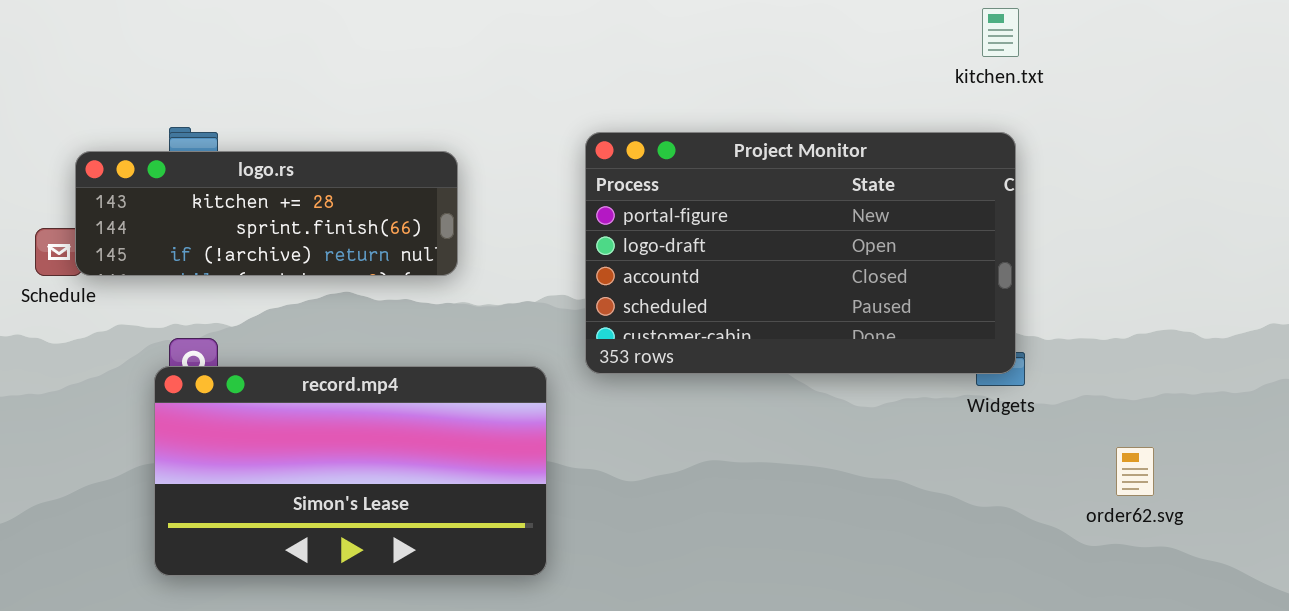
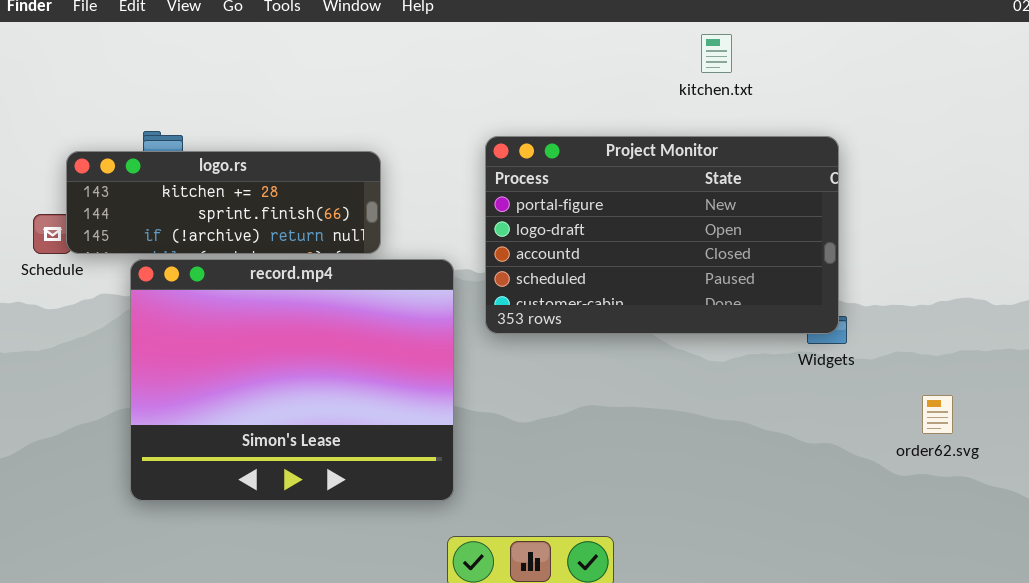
kitchen.txt: [982,8,1019,57] -> [701,34,732,73], moved
record.mp4: [154,366,547,576] -> [130,259,454,501], resized

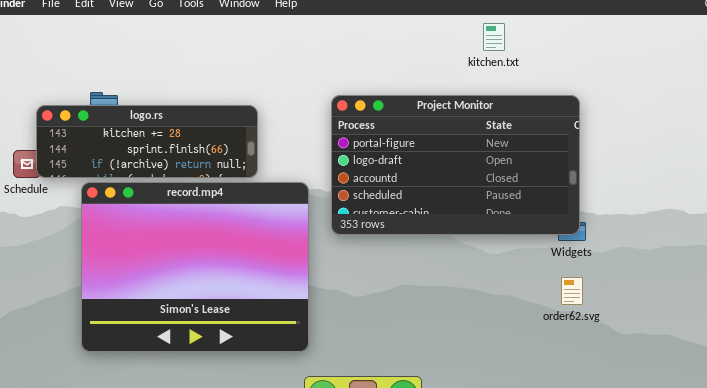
order62.svg: [922,395,953,434] -> [561,277,583,305], moved

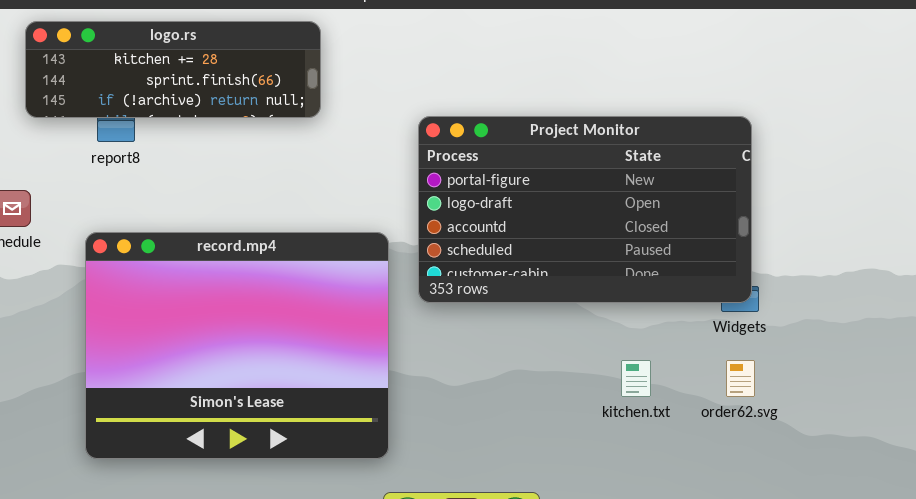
kitchen.txt: [483,23,505,51] -> [621,360,651,397], moved
logo.rs: [36,105,258,178] -> [25,21,321,118], moved

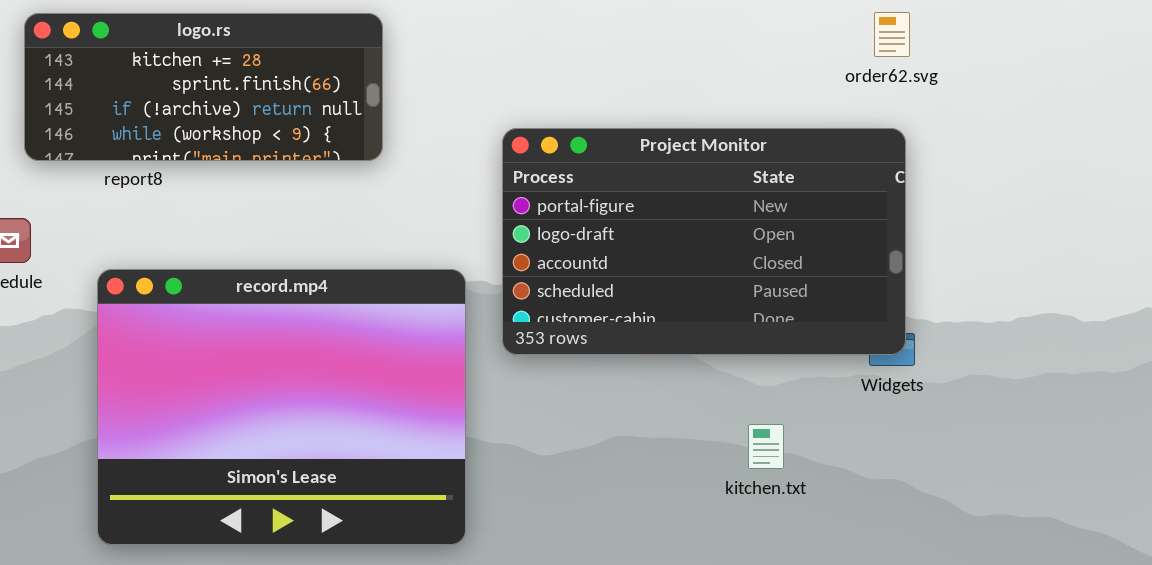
logo.rs: [25,21,321,118] -> [24,13,383,161], resized
order62.svg: [726,360,755,397] -> [874,12,910,57], moved

